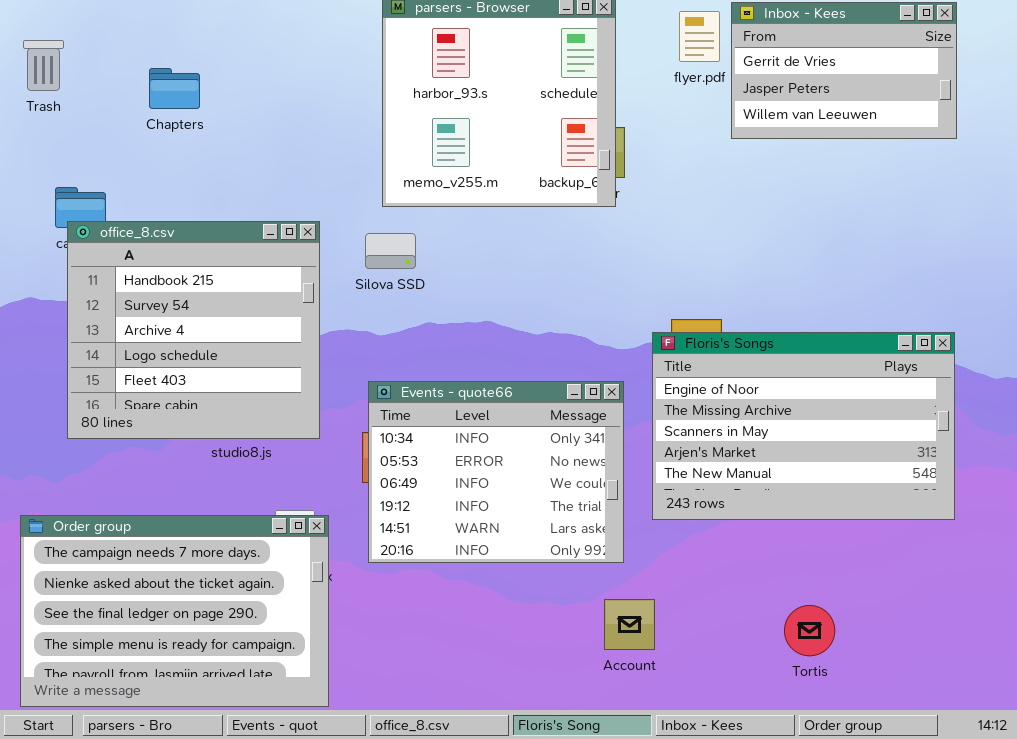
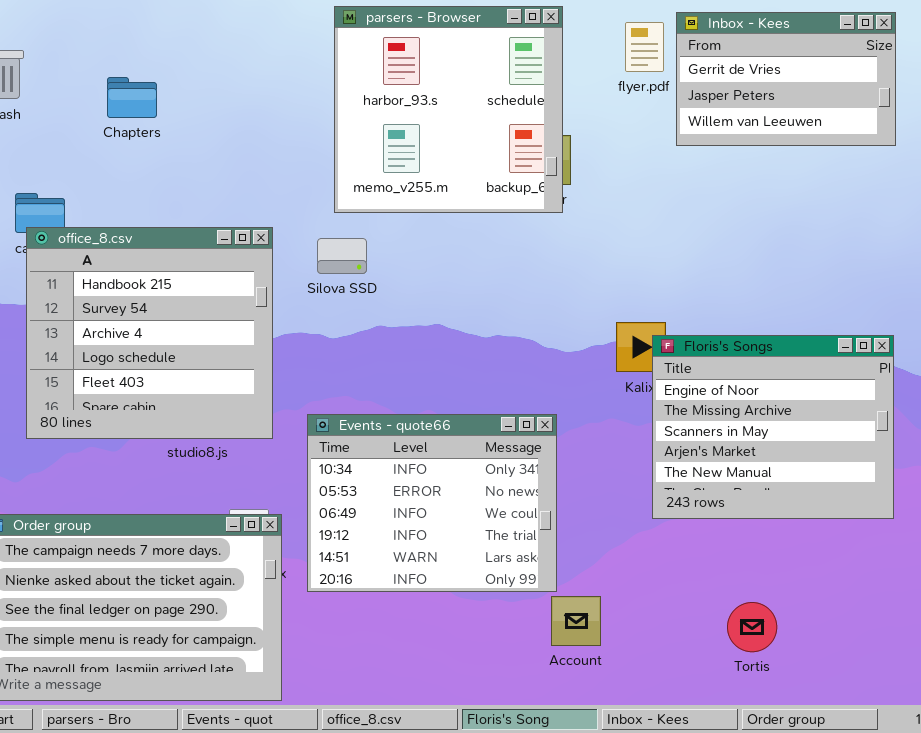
Floris's Songs: [652,332,955,520] -> [652,335,894,519], resized
Events - quote66: [368,381,624,563] -> [307,414,557,592], moved

